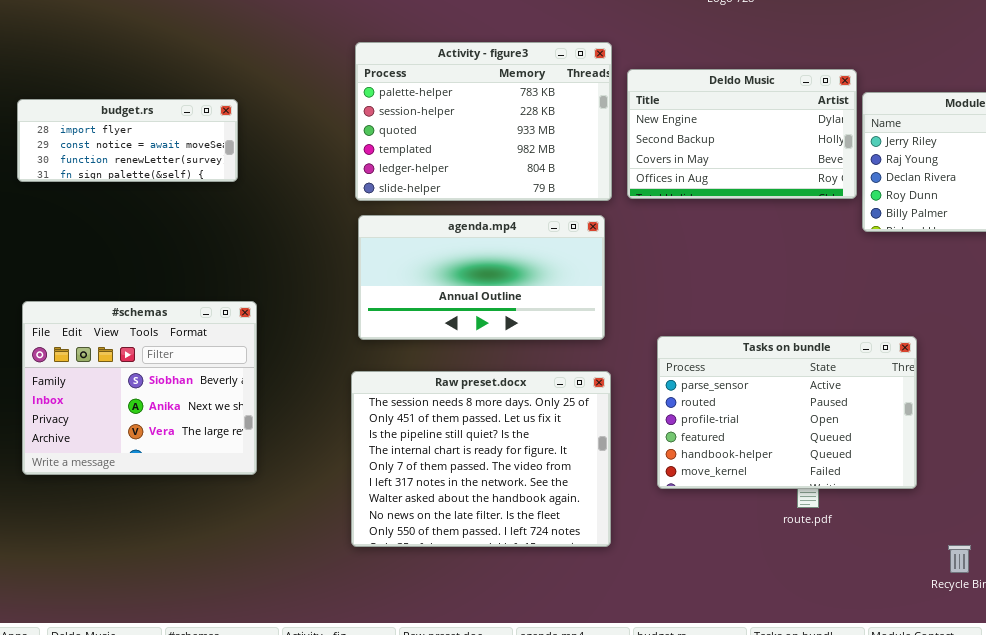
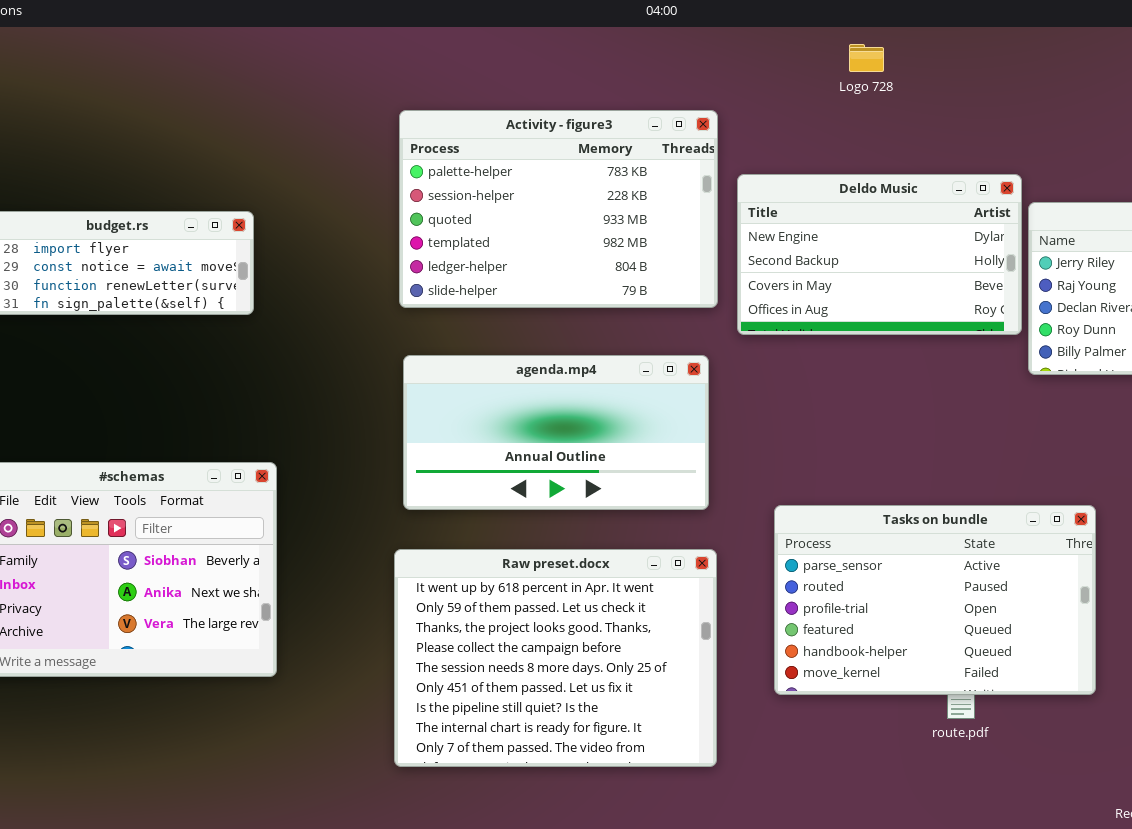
Activity - figure3: [355,42,612,201] -> [399,110,718,308], moved
Raw preset.docx: [351,371,611,547] -> [394,549,717,767], scrolled up 4 rows

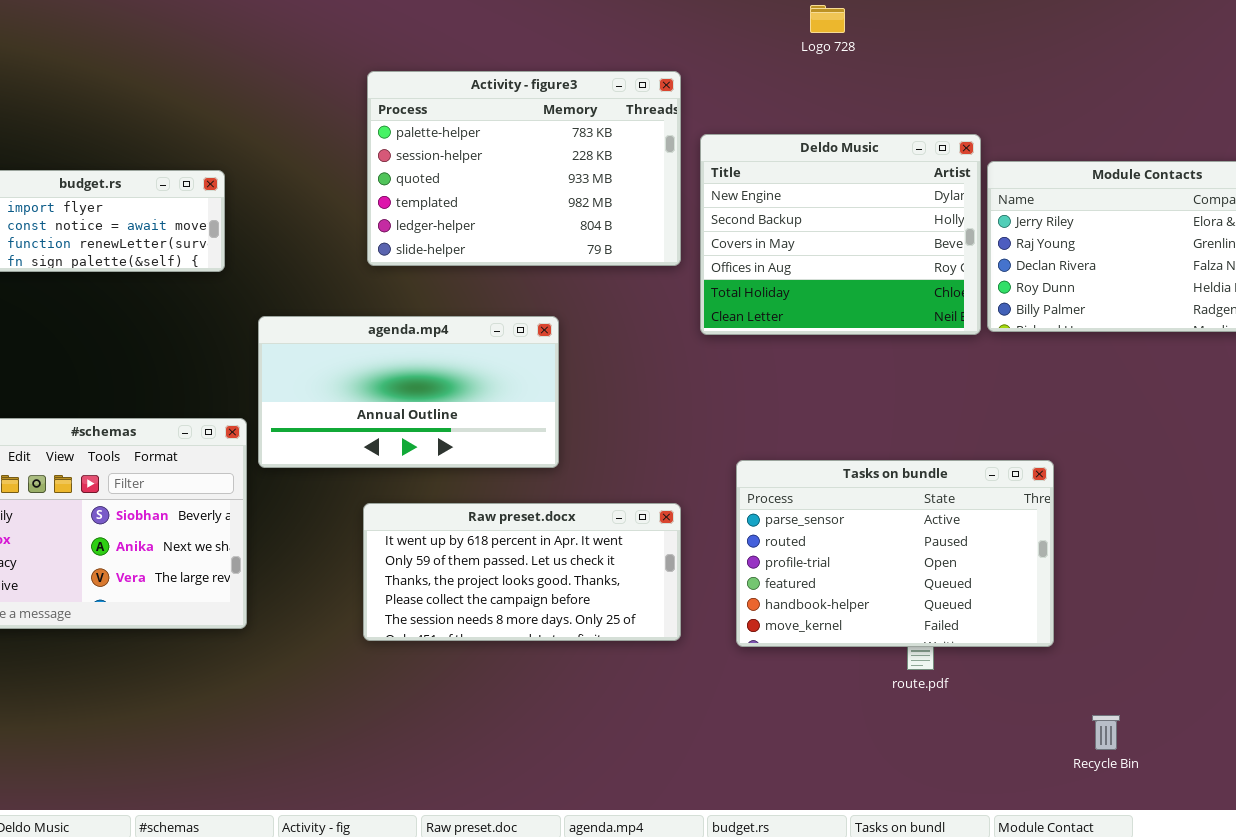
Deldo Music: [737,174,1022,335] -> [700,134,981,335], resized
agenda.mp4: [403,355,709,510] -> [258,316,559,468], moved
Raw preset.docx: [394,549,717,767] -> [363,503,681,641], resized

